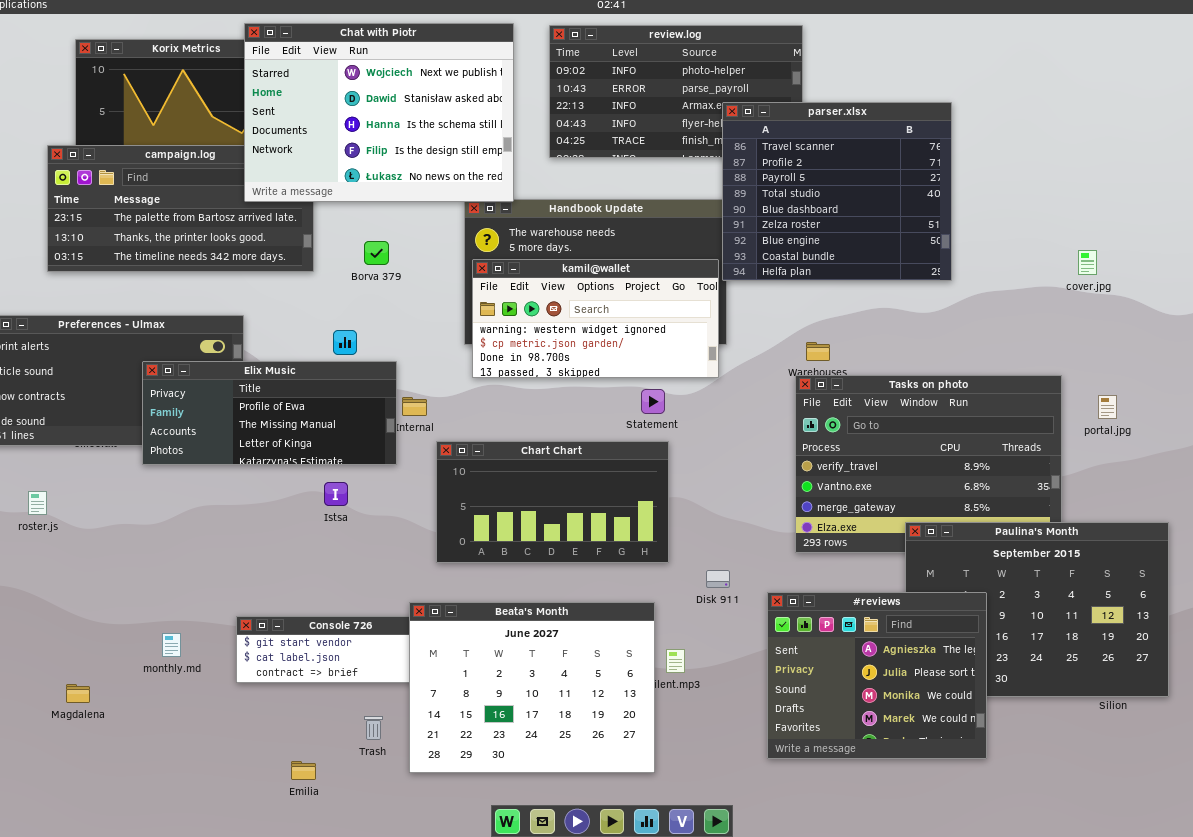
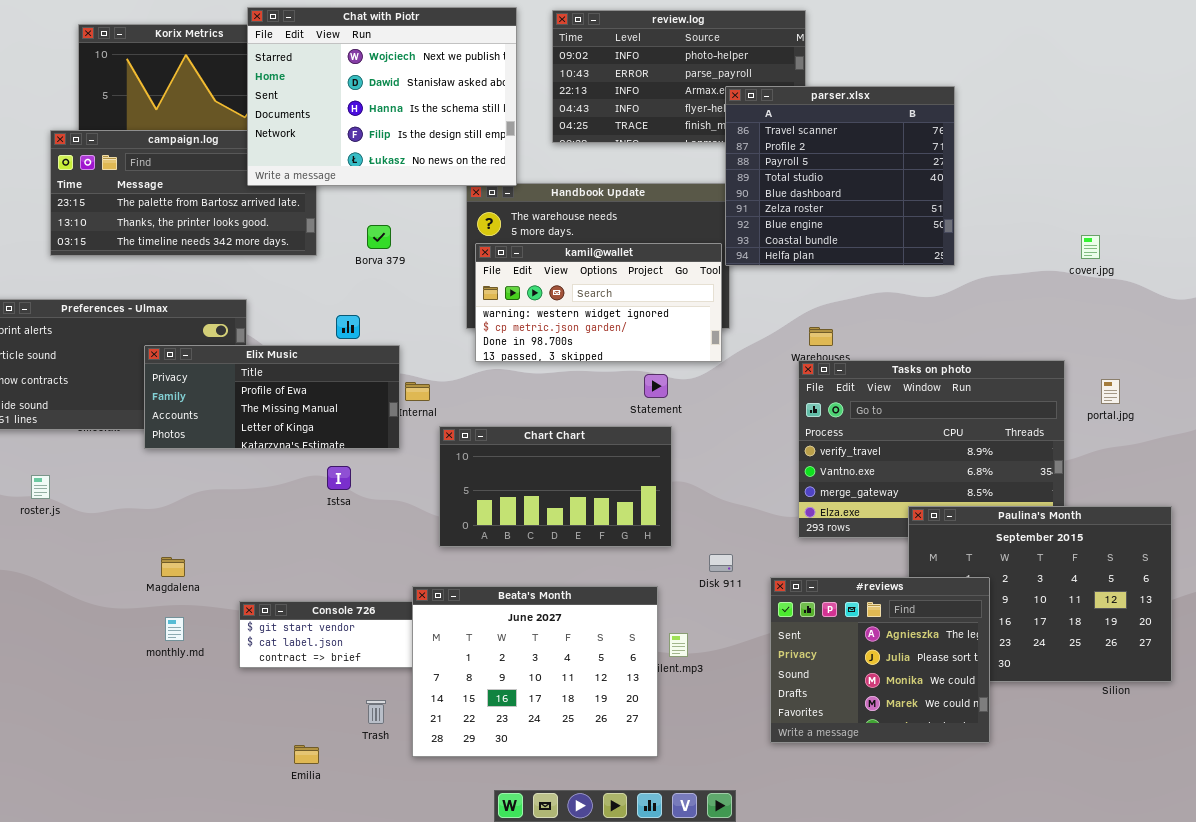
Magdalena: [66,684,90,703] -> [161,557,185,577], moved

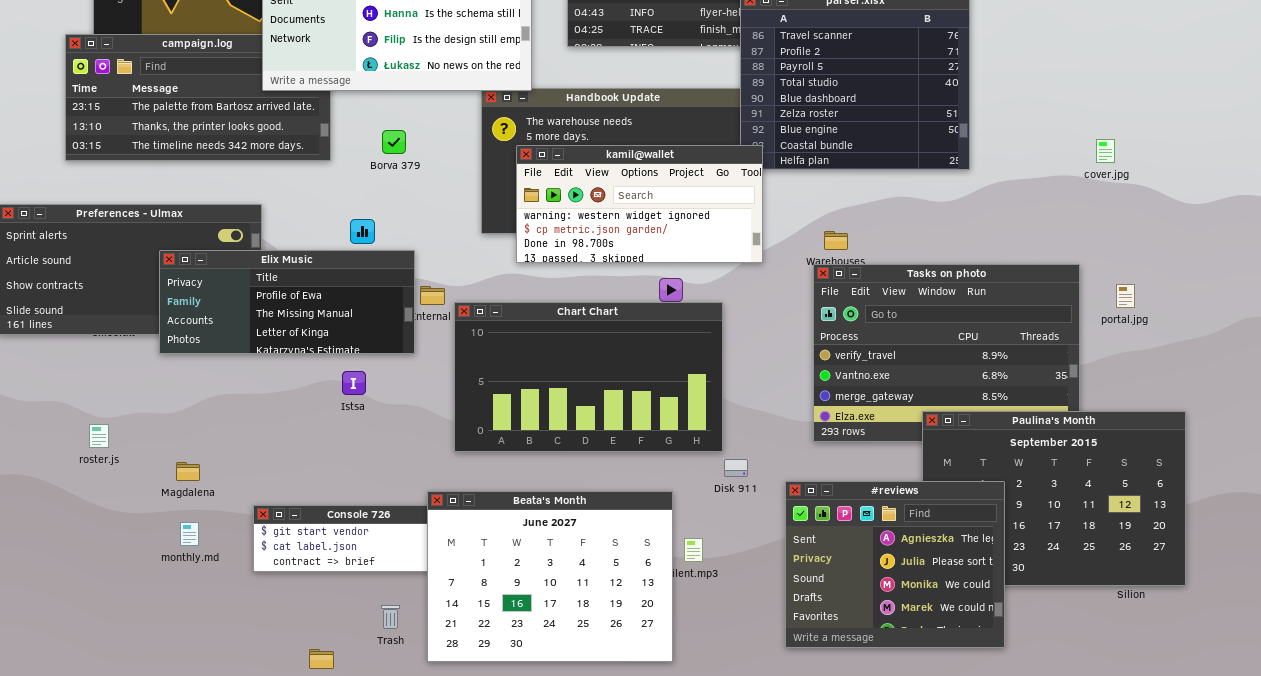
kamil@wallet: [475,243,722,362] -> [516,145,763,263], moved
Chart Chart: [439,426,672,547] -> [454,302,723,452], resized
roster.js: [31,475,50,499] -> [89,424,109,448], moved

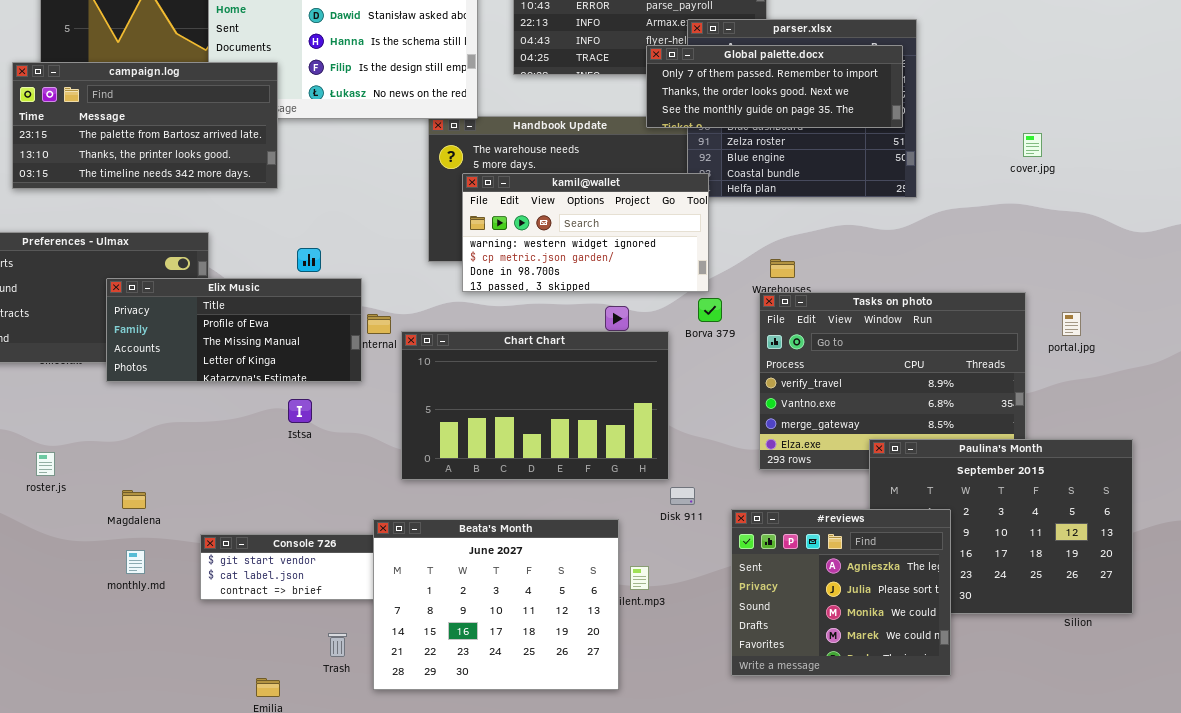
Global palette.docx: none -> [646,45,903,128], opened
campaign.log: [65,34,331,161] -> [12,62,278,189], raised
Borva 379: [382,130,406,154] -> [698,298,722,322], moved
cover.jpg: [1096,139,1115,163] -> [1023,133,1042,157], moved

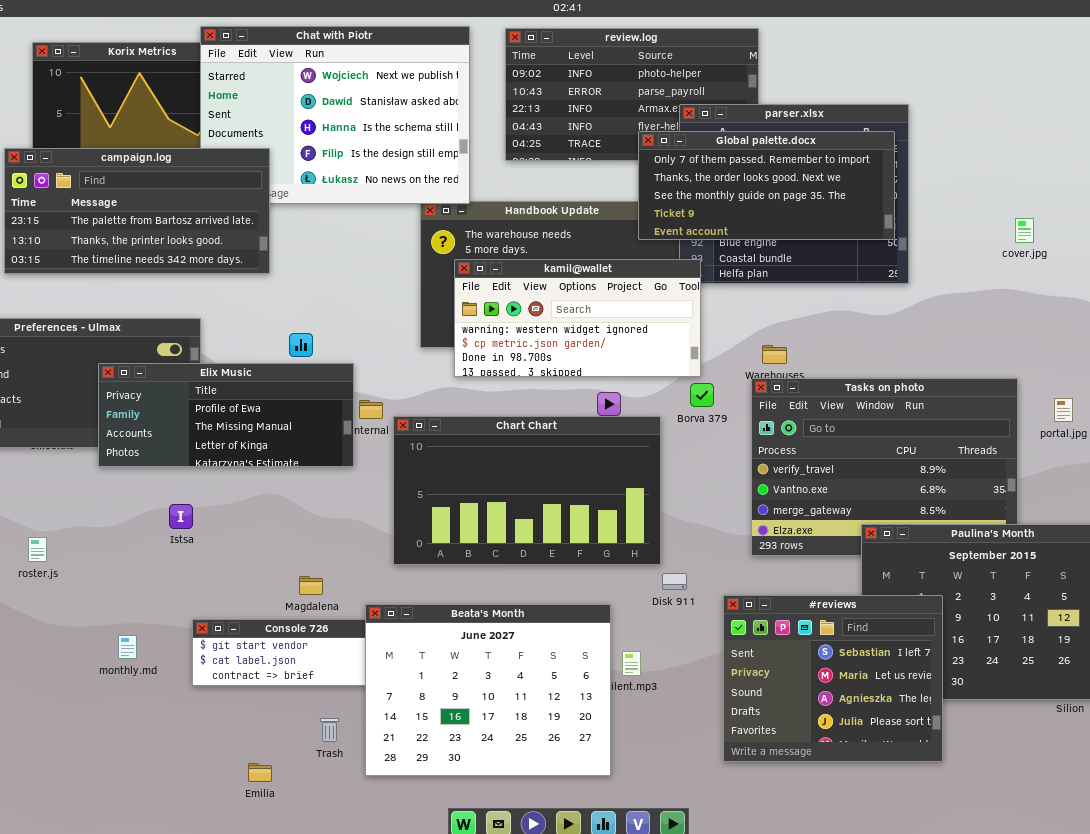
Global palette.docx: [646,45,903,128] -> [638,131,895,240], resized
Istsa: [288,399,312,423] -> [169,504,193,529], moved
Magdalena: [122,490,146,509] -> [299,576,323,595], moved
#reviews: [731,509,951,676] -> [723,595,943,762], scrolled up 2 rows

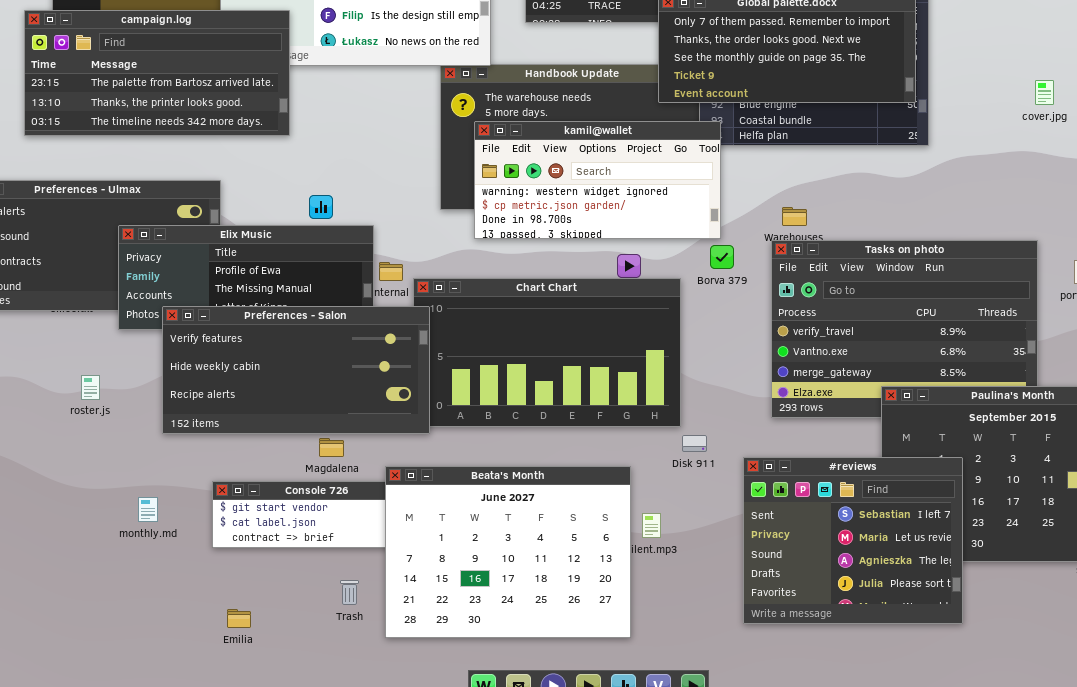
Preferences - Salon: none -> [162,306,430,434], opened
roster.js: [28,537,47,562] -> [81,375,100,400], moved
Emilia: [248,763,272,782] -> [227,609,251,628], moved

